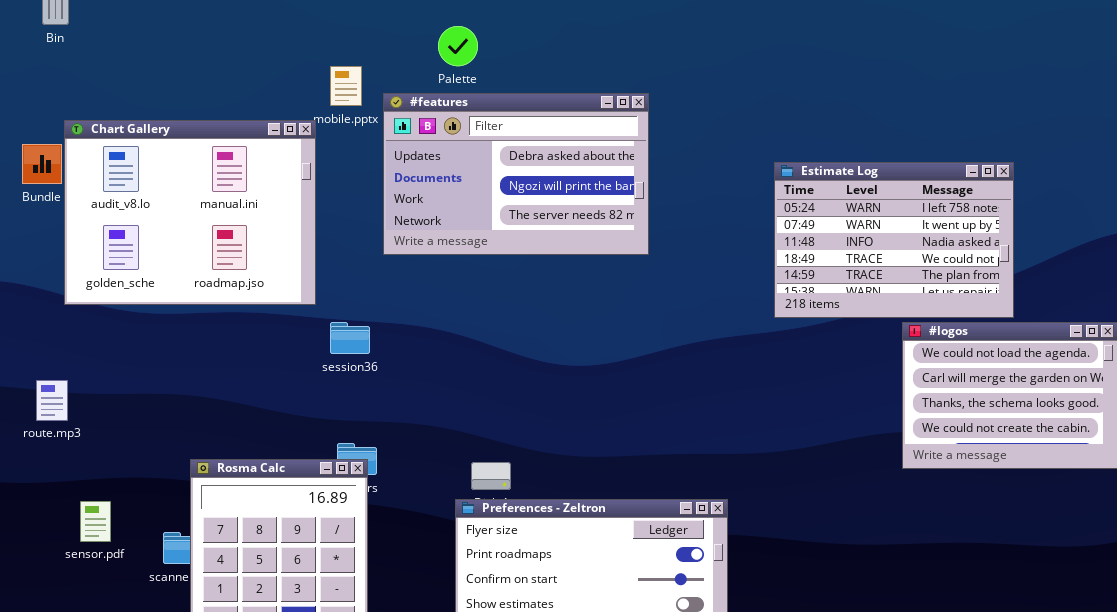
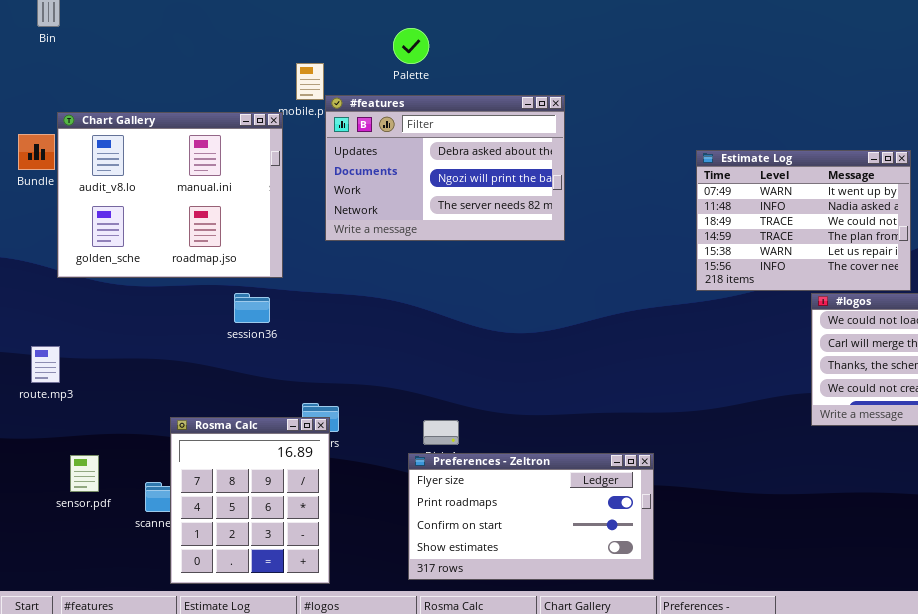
#features: [383,93,649,255] -> [325,95,565,241], moved
Estimate Log: [774,162,1014,318] -> [696,150,911,291], scrolled down 1 row
session36: [330,322,370,354] -> [234,293,270,323], moved

